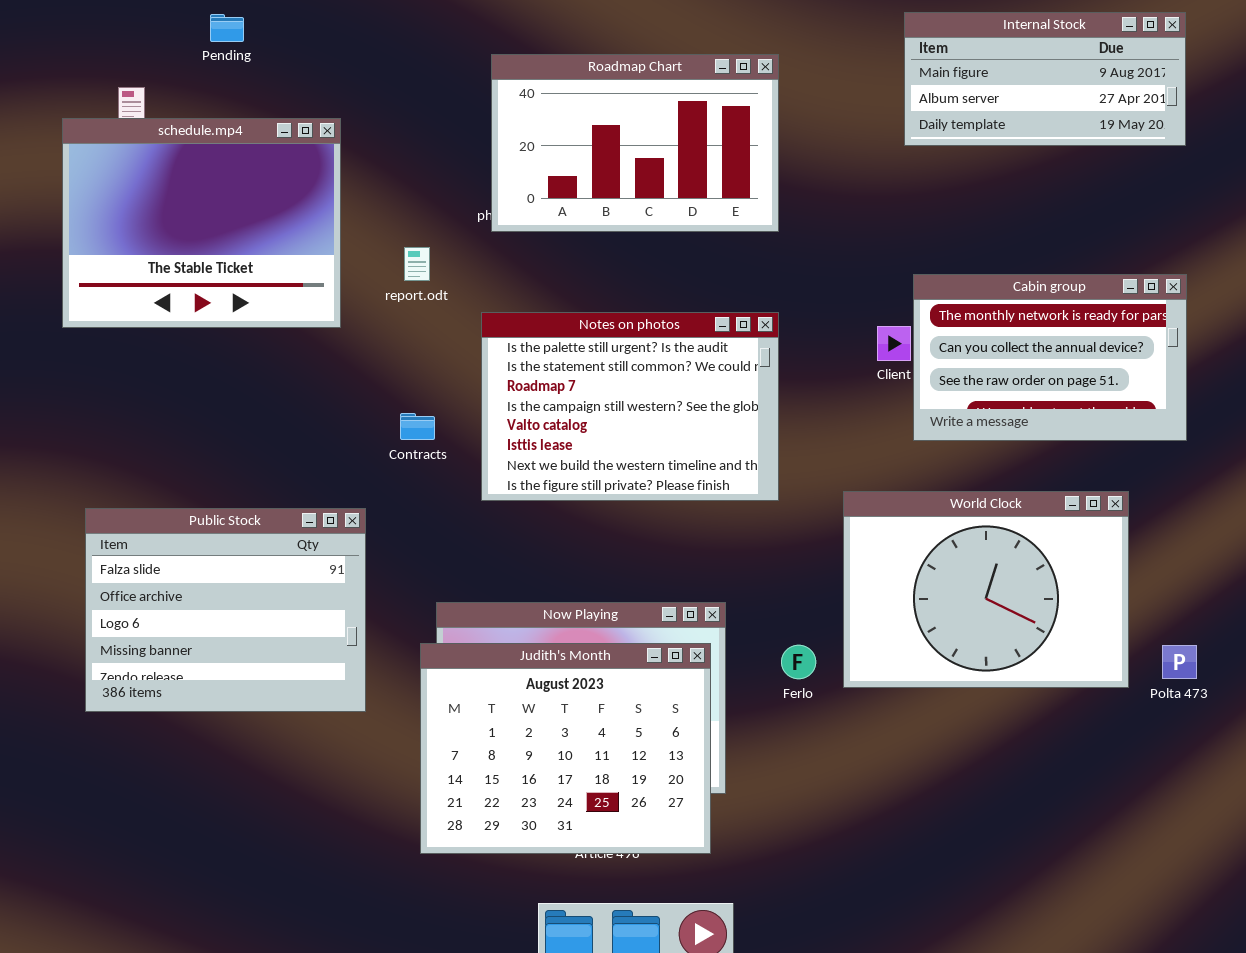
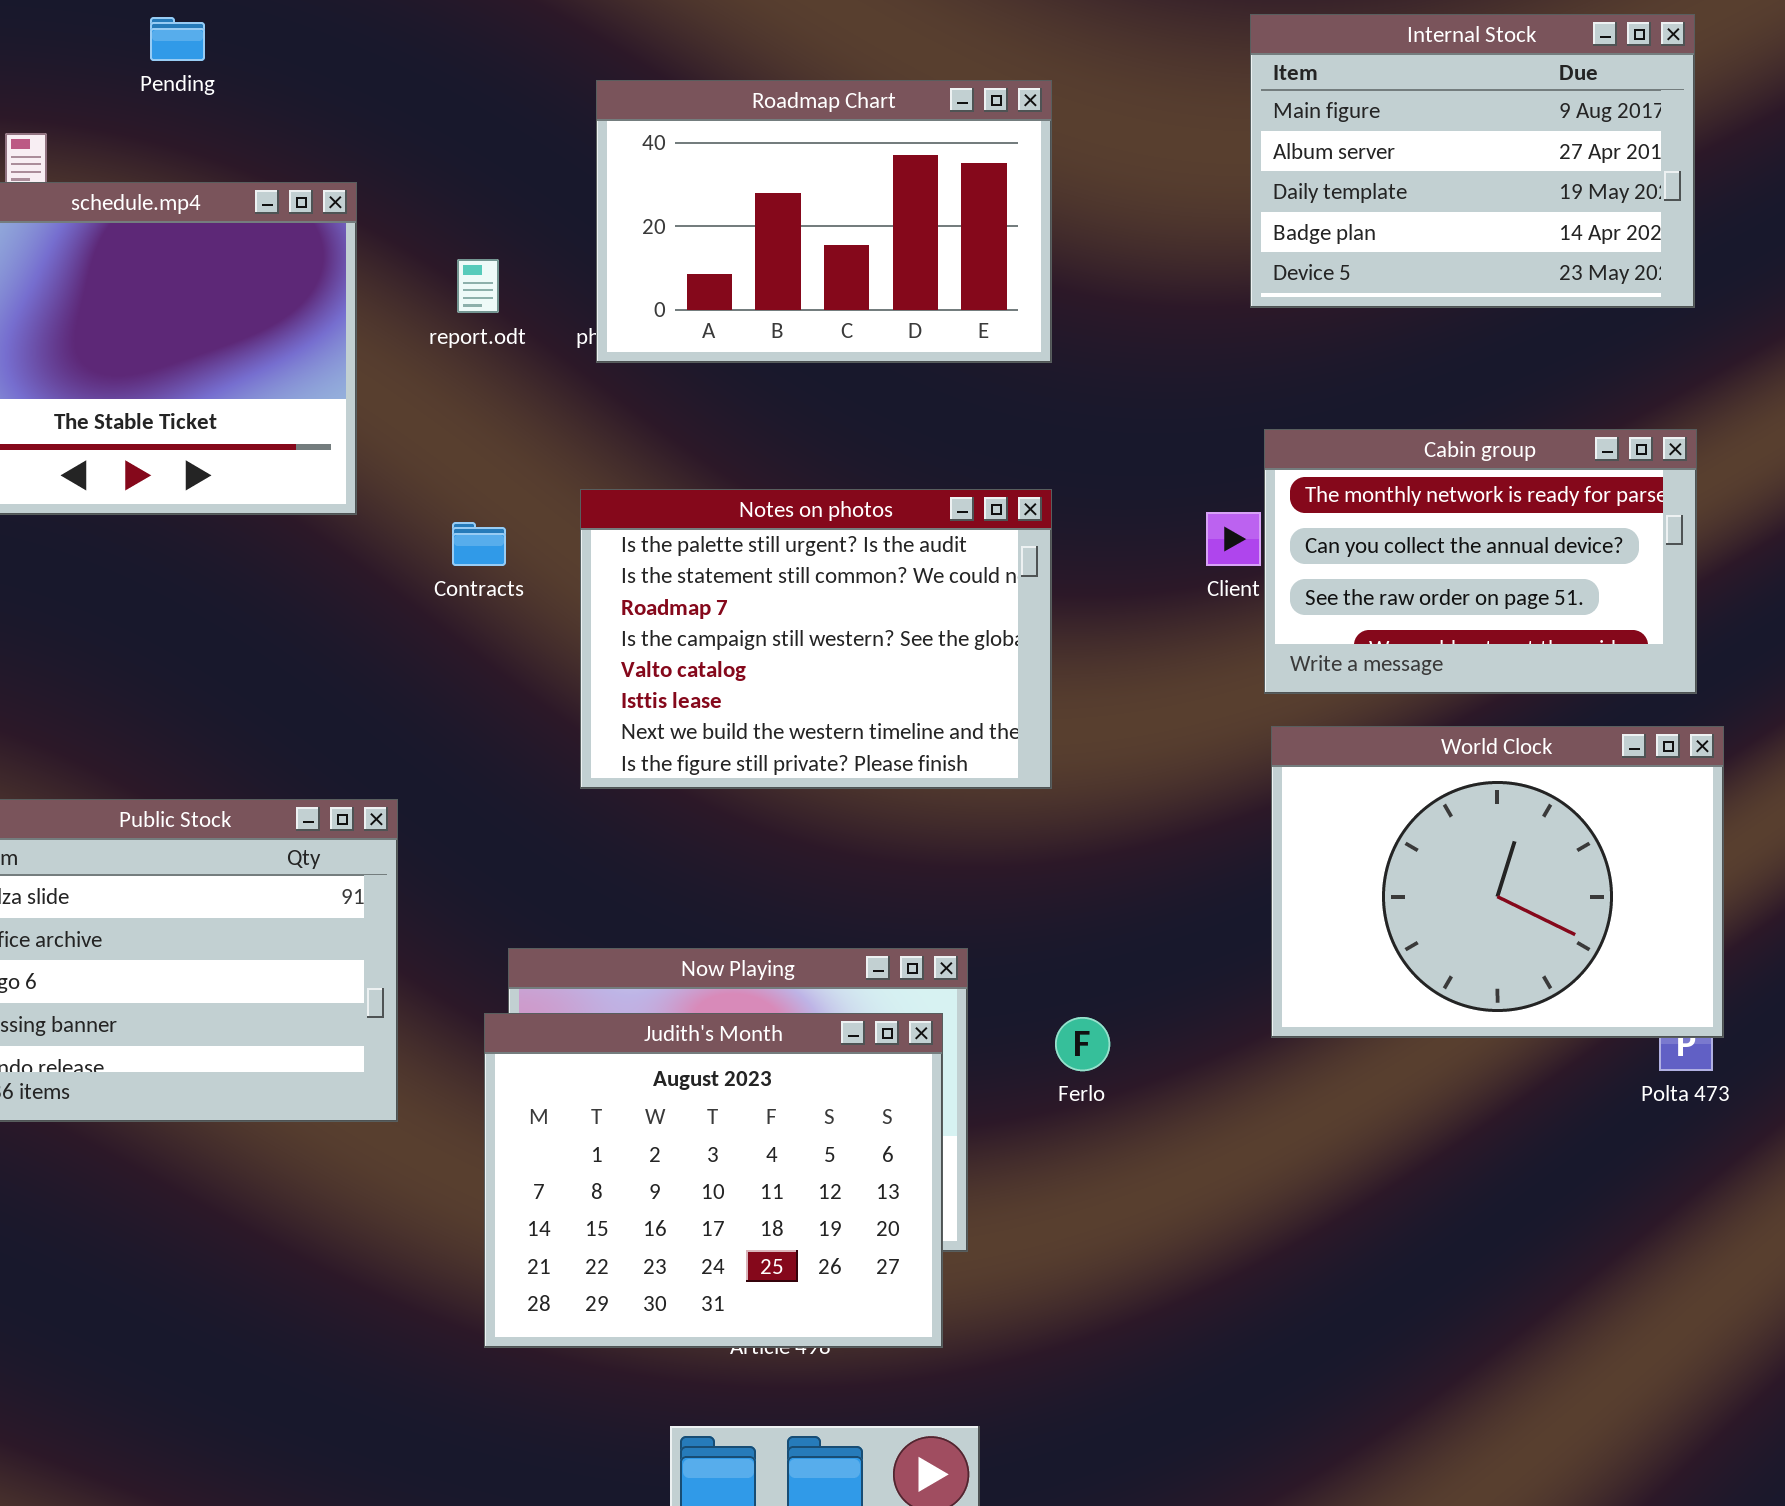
Internal Stock: [904,12,1186,146] -> [1250,14,1695,308], resized
report.odt: [404,247,430,281] -> [457,259,499,313], moved
Contracts: [400,413,435,440] -> [452,522,506,566], moved
World Clock: [843,491,1129,688] -> [1271,726,1724,1038], moved

